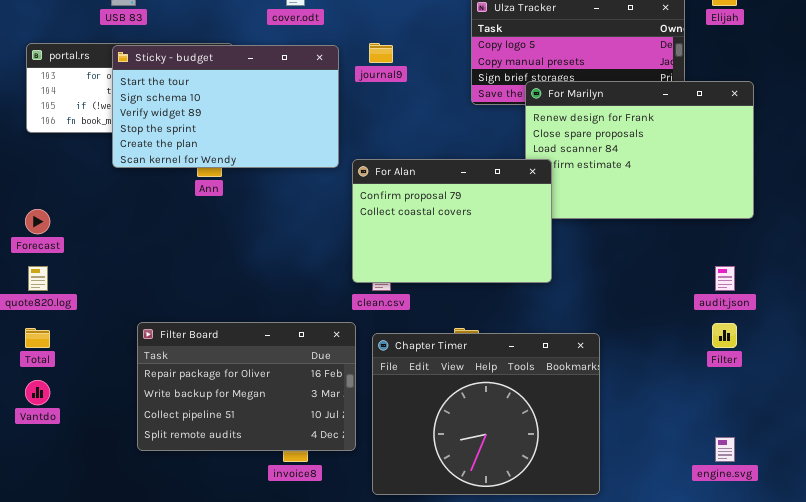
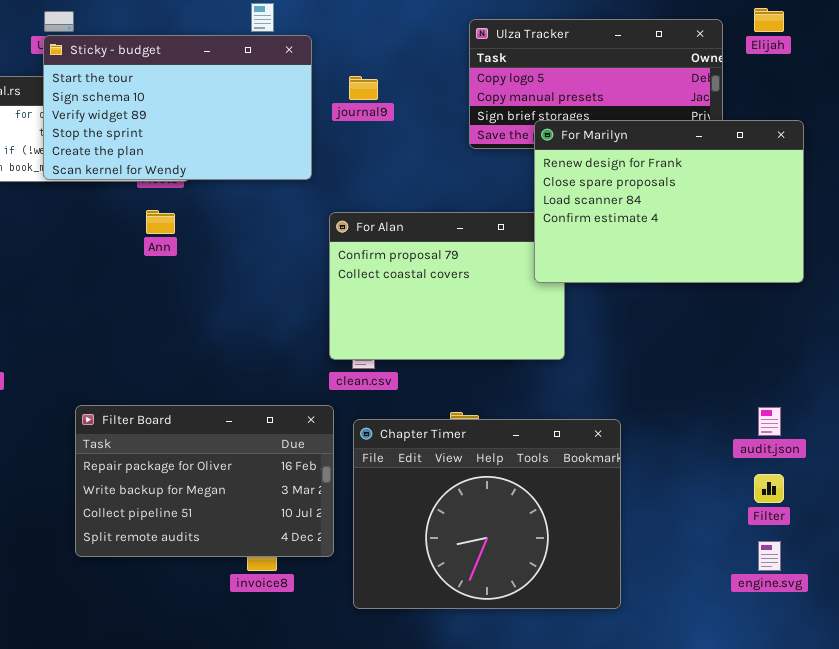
Sticky - budget: [112,45,339,168] -> [43,35,312,180], moved
For Marilyn: [525,81,754,219] -> [534,120,804,283], raised
audit.json: [715,266,735,291] -> [758,407,781,436], moved
Filter: [712,323,737,348] -> [754,474,784,503], moved

